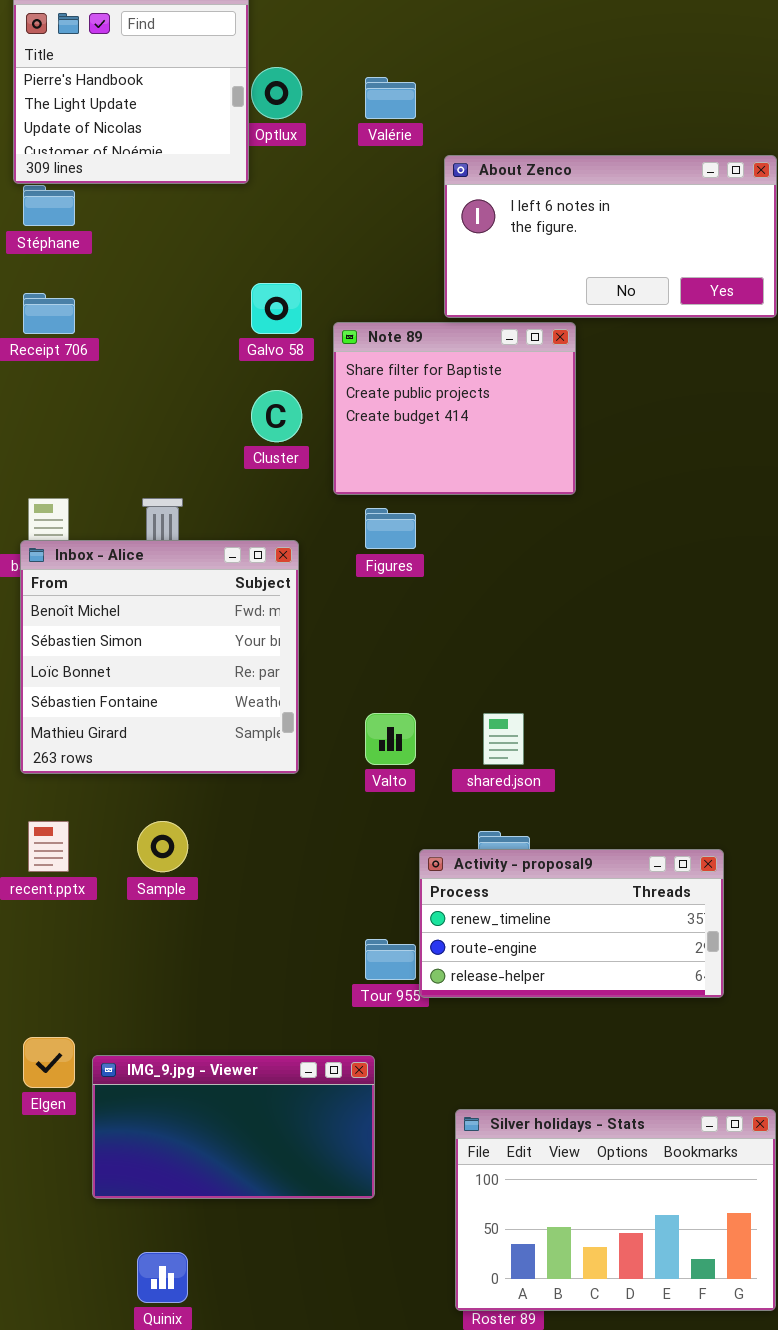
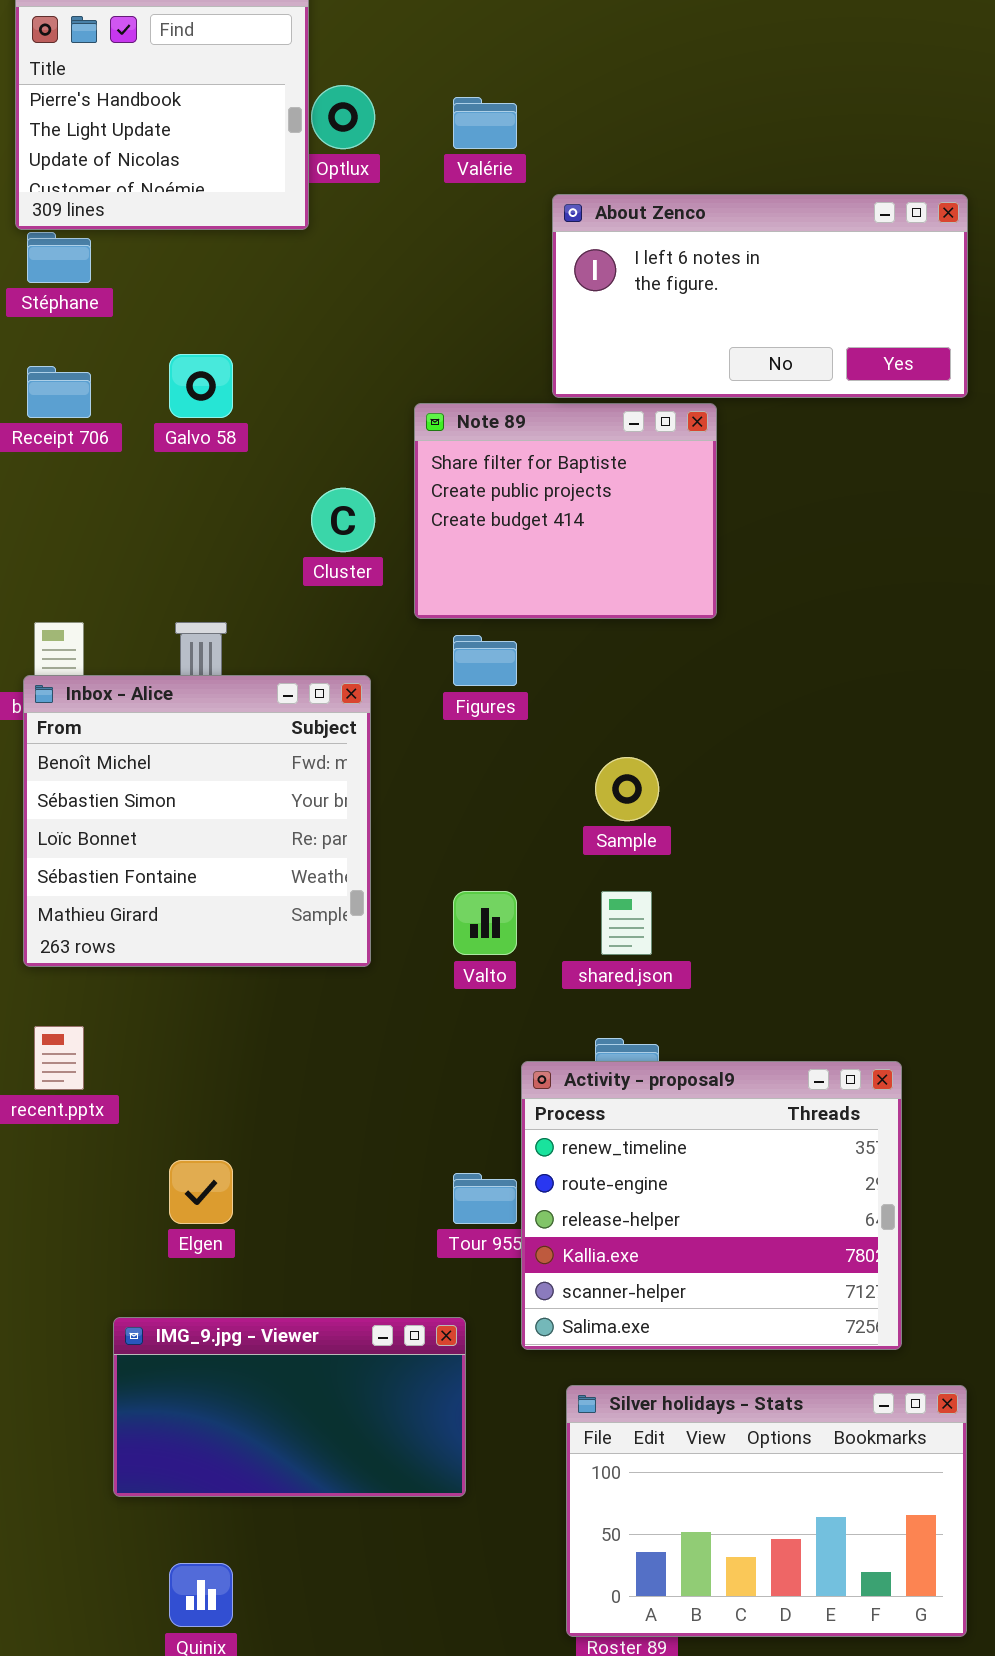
Galvo 58: [251,283,302,334] -> [169,354,233,418], moved
Sample: [137,821,188,872] -> [595,757,659,821], moved
Activity - proposal9: [419,849,724,998] -> [521,1061,902,1350], resized
Elgen: [23,1037,75,1088] -> [169,1160,233,1224], moved

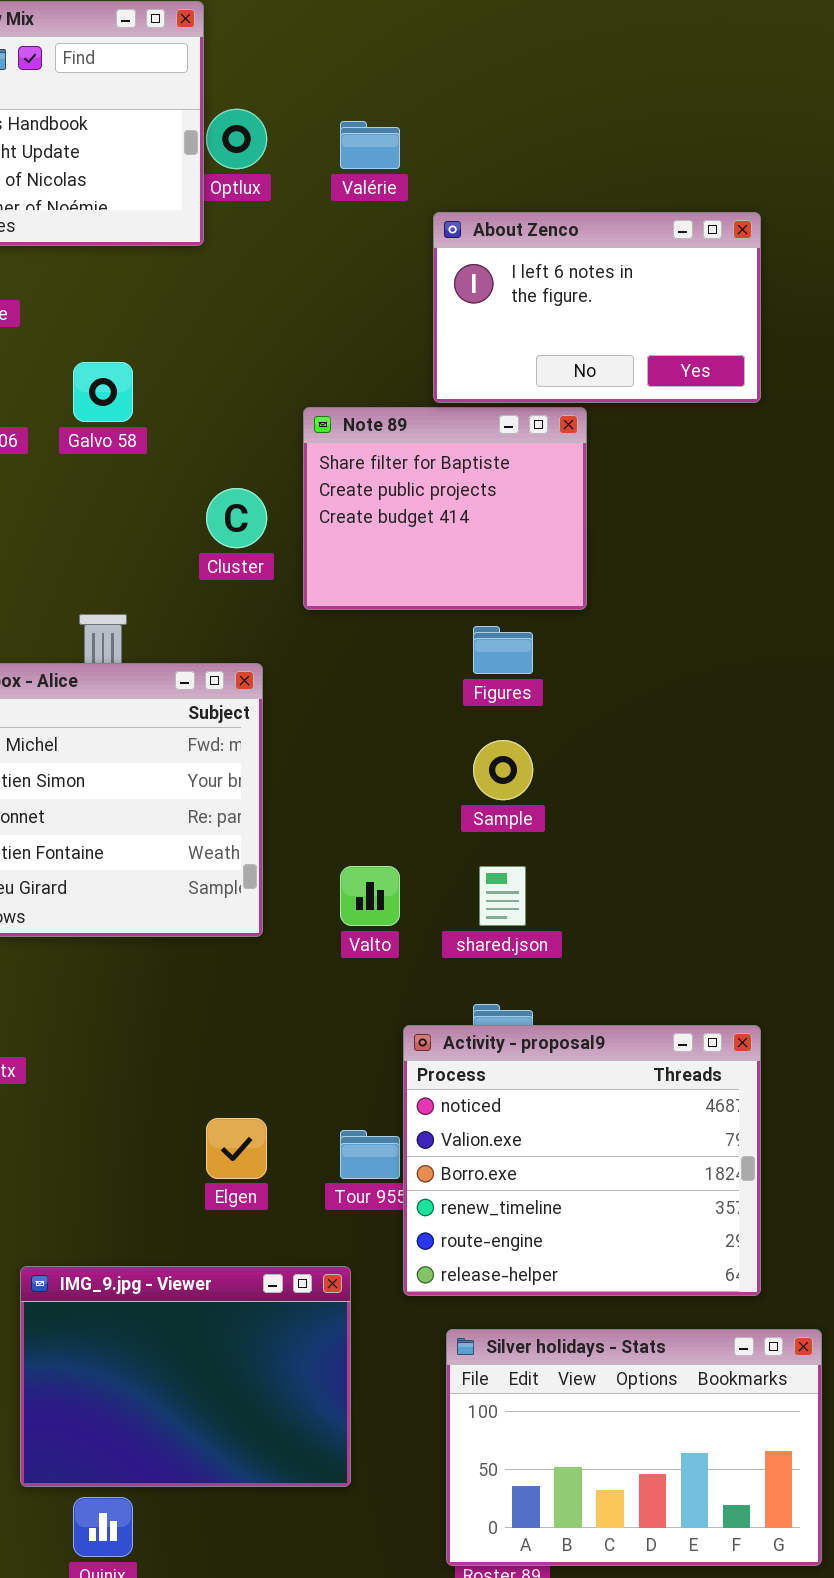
About Zenco: [552,194,968,398] -> [433,212,761,403], resized
Figures: [453,635,517,686] -> [473,626,533,674], moved
Activity - proposal9: [521,1061,902,1350] -> [403,1025,761,1296], scrolled up 3 rows
Elgen: [169,1160,233,1224] -> [206,1118,267,1179], moved
IMG_9.jpg - Viewer: [113,1317,466,1497] -> [20,1266,351,1487], resized

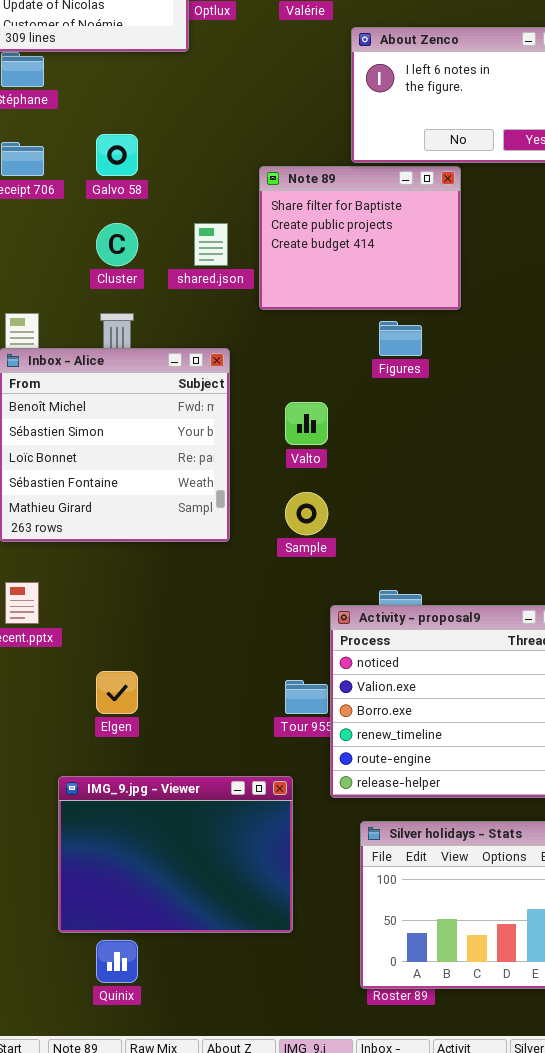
Cluster: [206,488,267,548] -> [96,223,138,266], moved
Sample: [473,740,533,800] -> [285,492,328,535], moved
Valto: [340,866,400,926] -> [285,402,328,445], moved
shared.json: [479,866,526,926] -> [194,223,228,266], moved
Elgen: [206,1118,267,1179] -> [96,671,138,714], moved

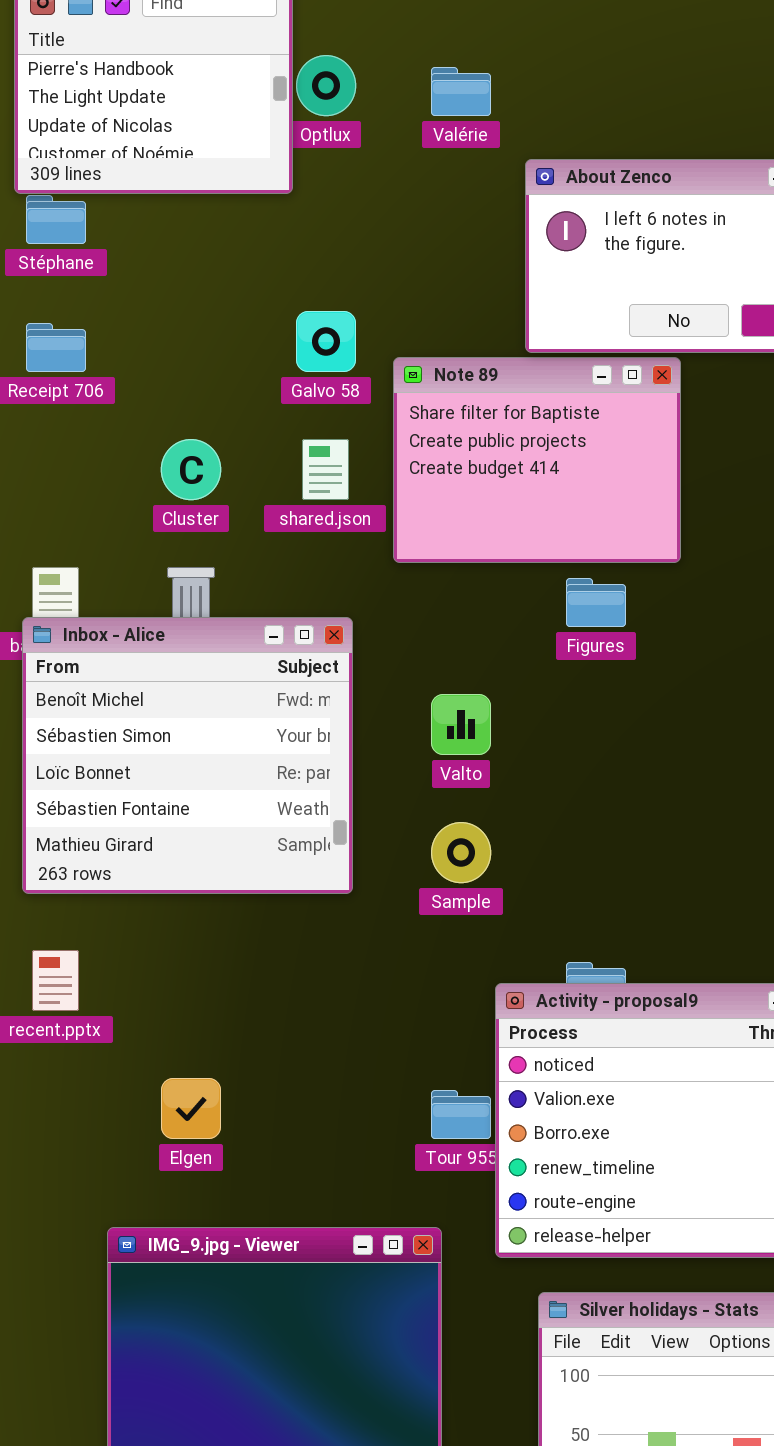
Galvo 58: [96,134,138,176] -> [296,311,356,372], moved

